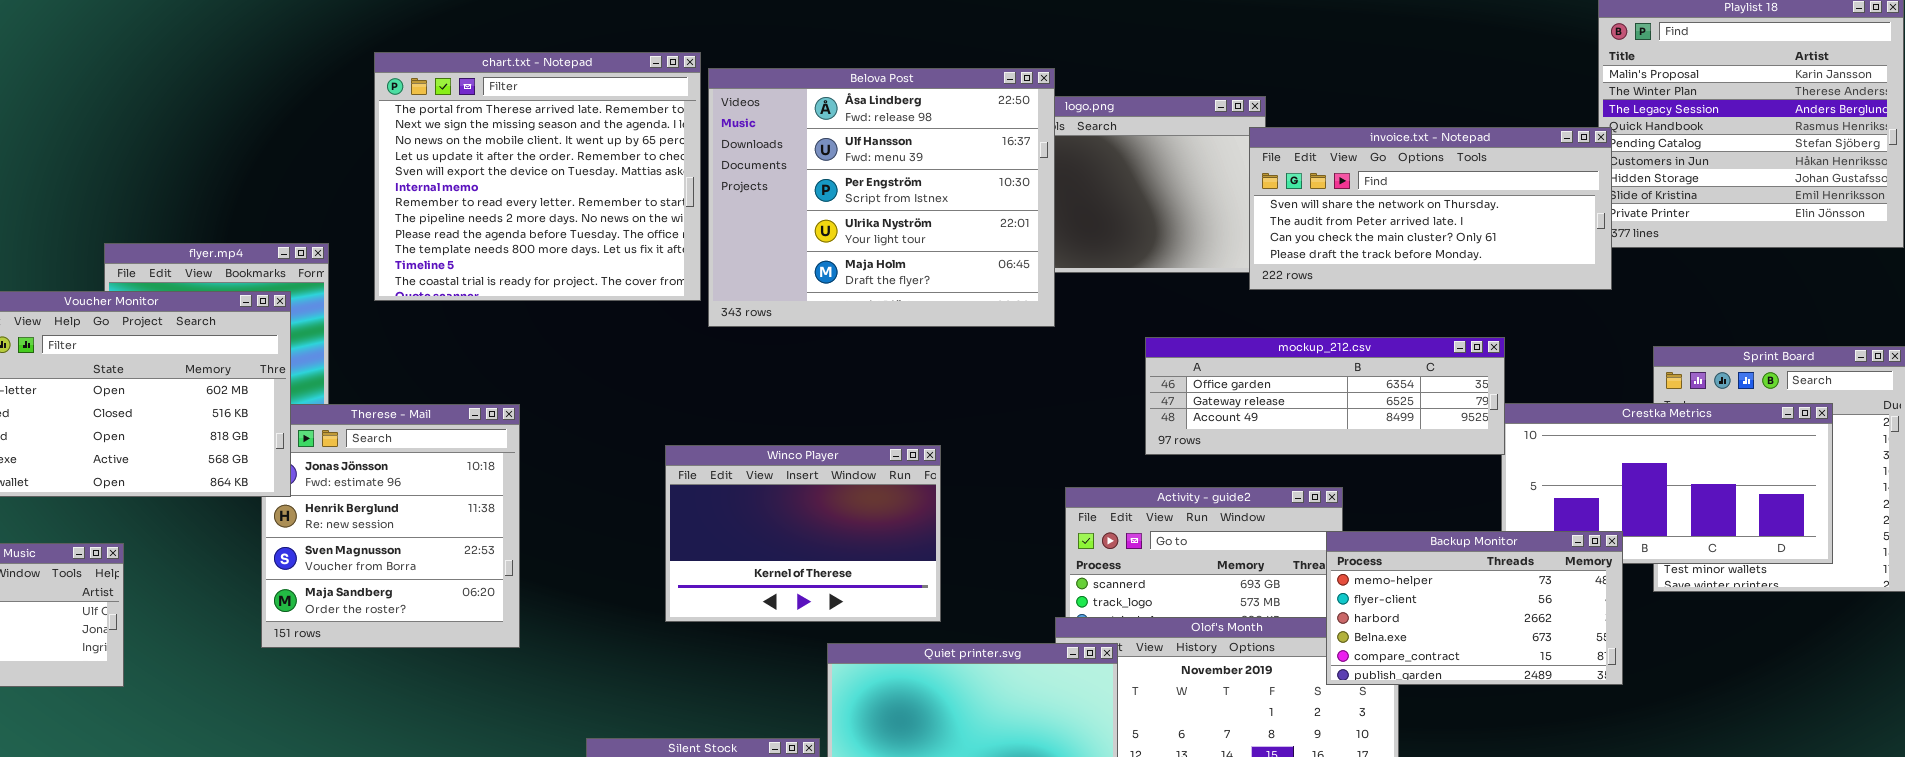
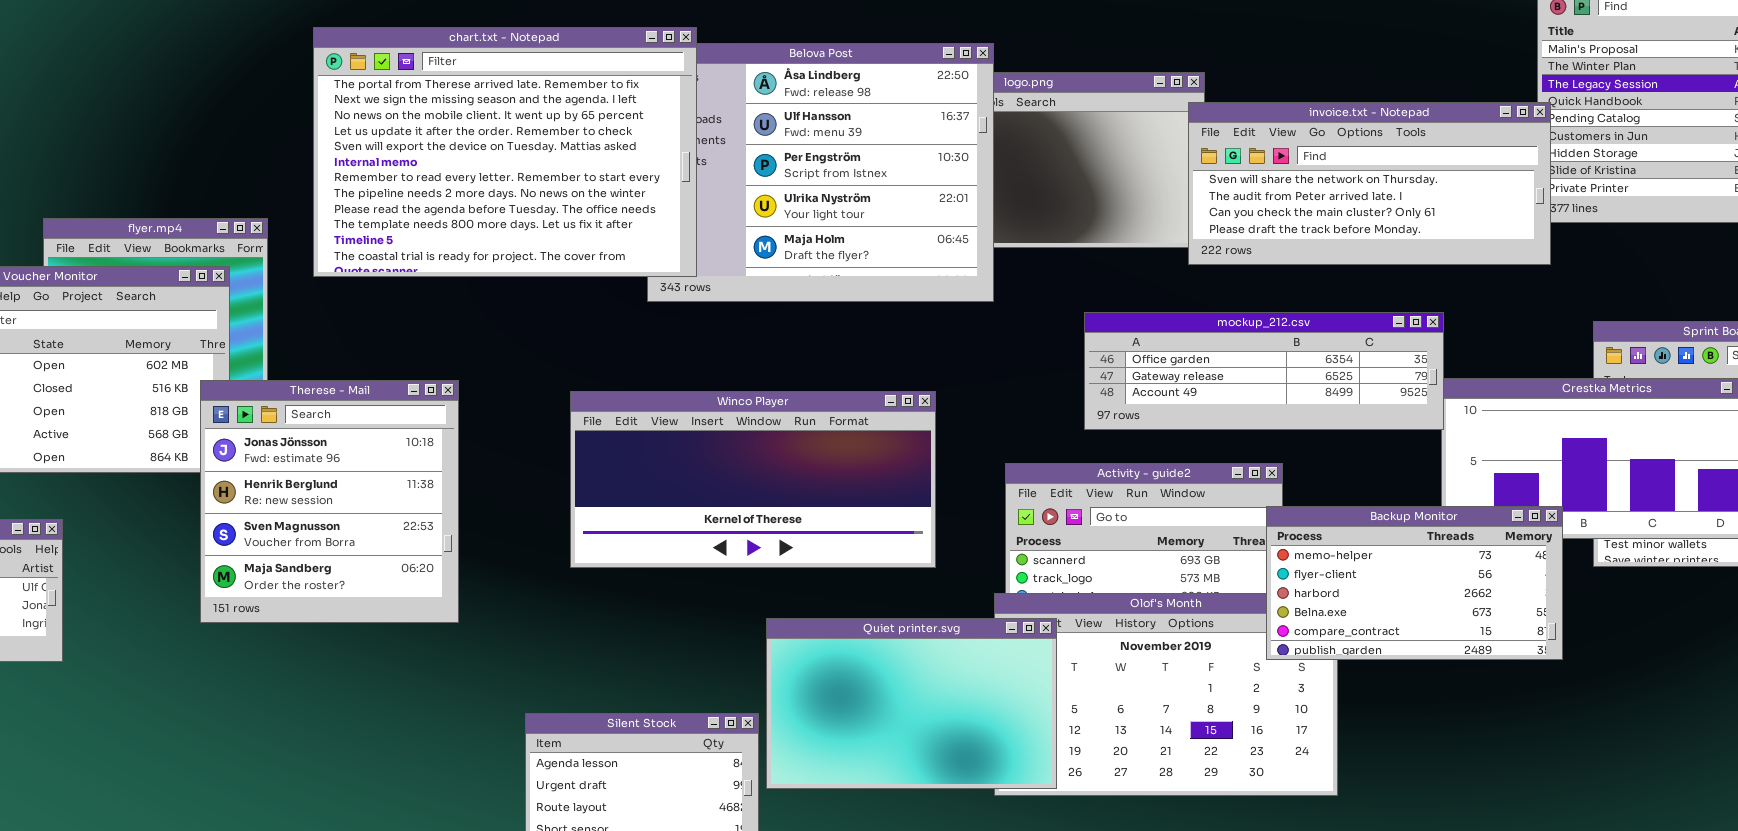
chart.txt - Notepad: [374,52,701,301] -> [313,27,697,277], resized
Therese - Mail: [261,404,520,648] -> [200,380,459,623], raised
Winco Player: [665,445,941,622] -> [570,391,936,568], moved, resized

